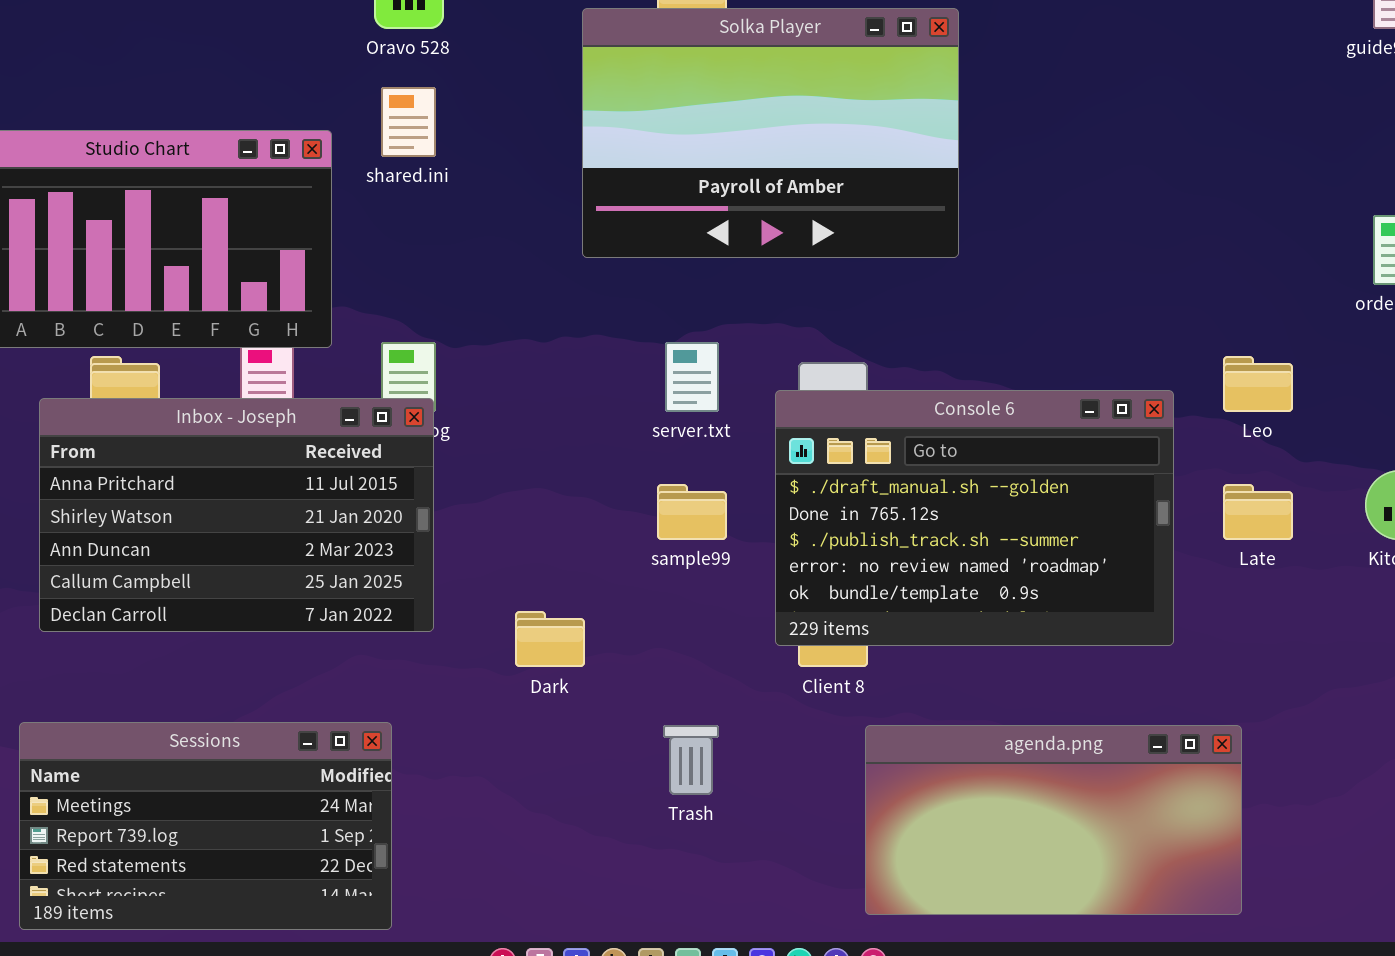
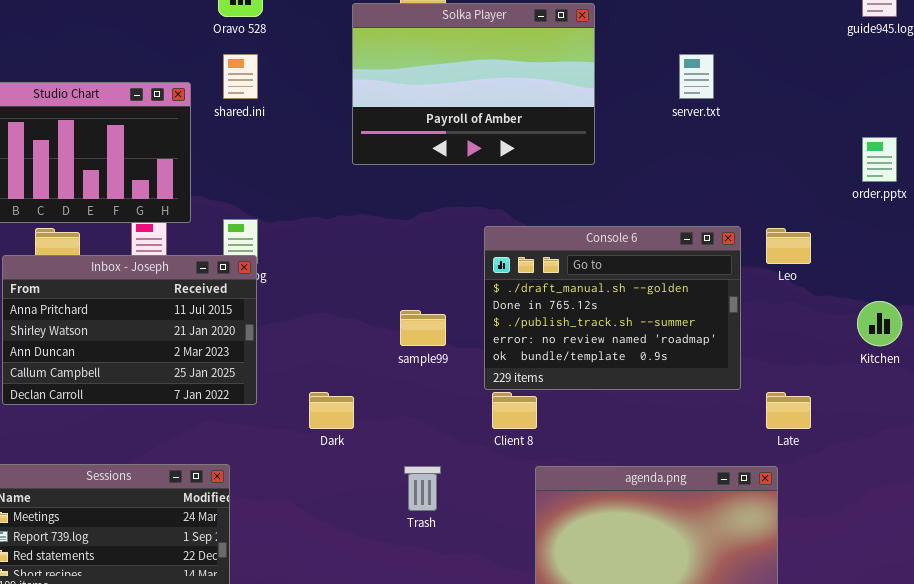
server.txt: [665,342,719,412] -> [679,54,714,99], moved
Console 6: [775,390,1174,646] -> [484,226,741,390], moved
Late: [1223,484,1293,540] -> [766,392,811,429], moved

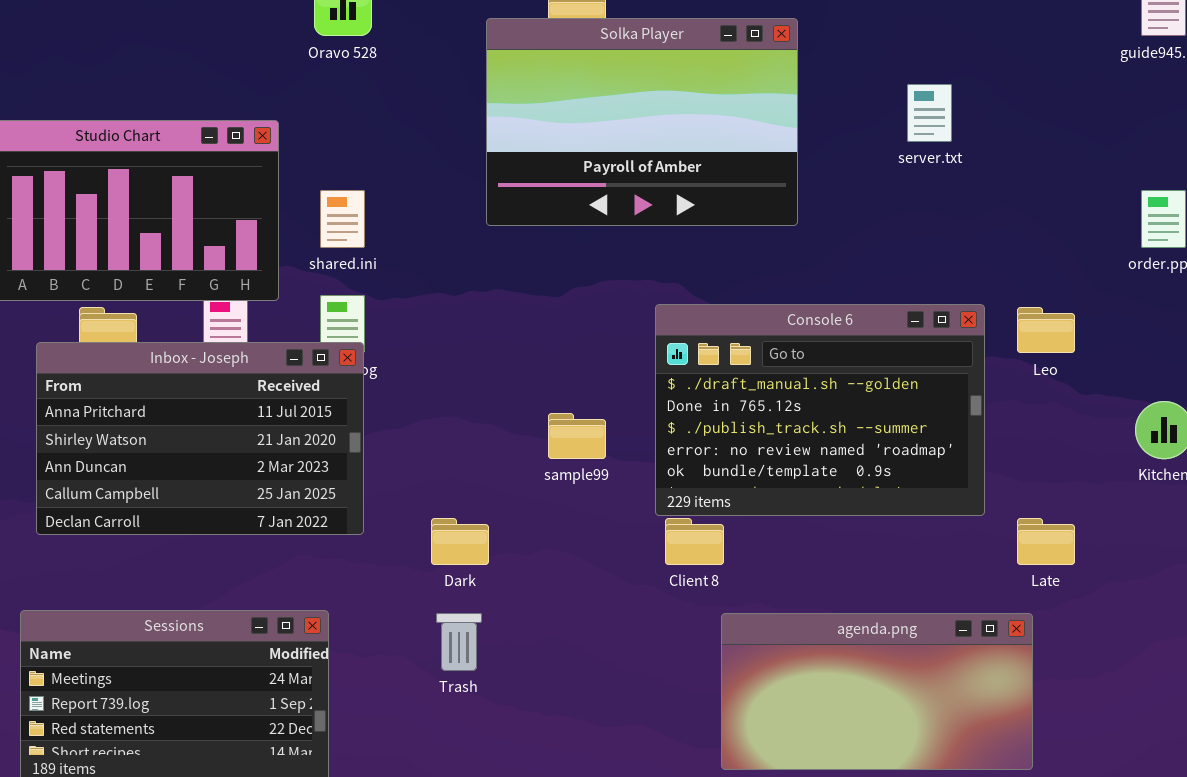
shared.ini: [223,54,258,99] -> [320,190,365,248], moved
Trash: [404,466,441,511] -> [436,613,482,671], moved

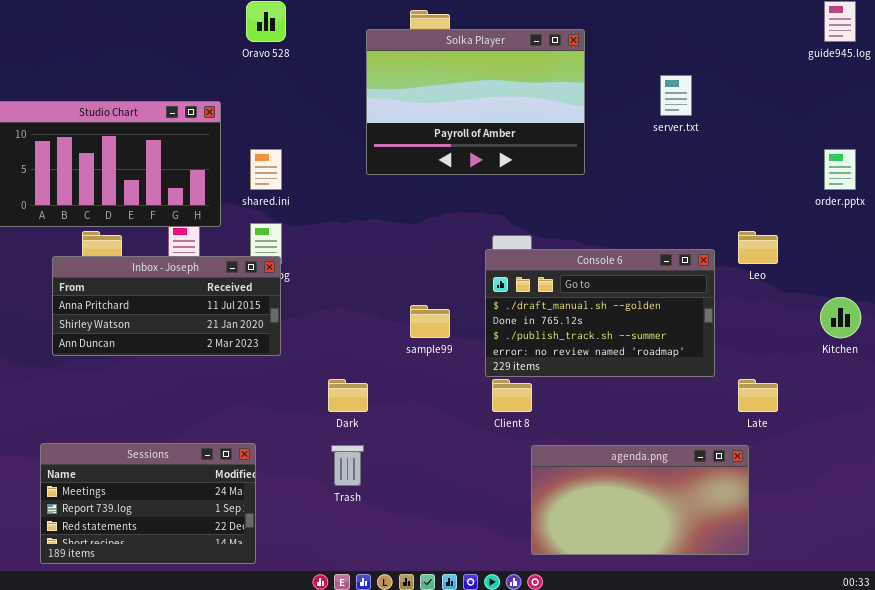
Console 6: [655,304,985,516] -> [485,249,715,377], resized
Inbox - Joseph: [36,342,364,535] -> [52,256,281,356], resized

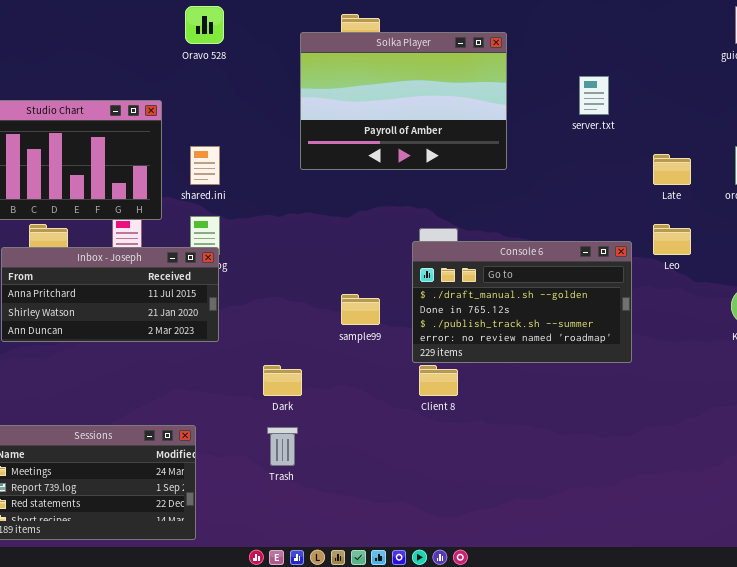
Late: [738,379,778,412] -> [653,154,691,185], moved
agenda.png: [531,445,749,555] -> none, closed

